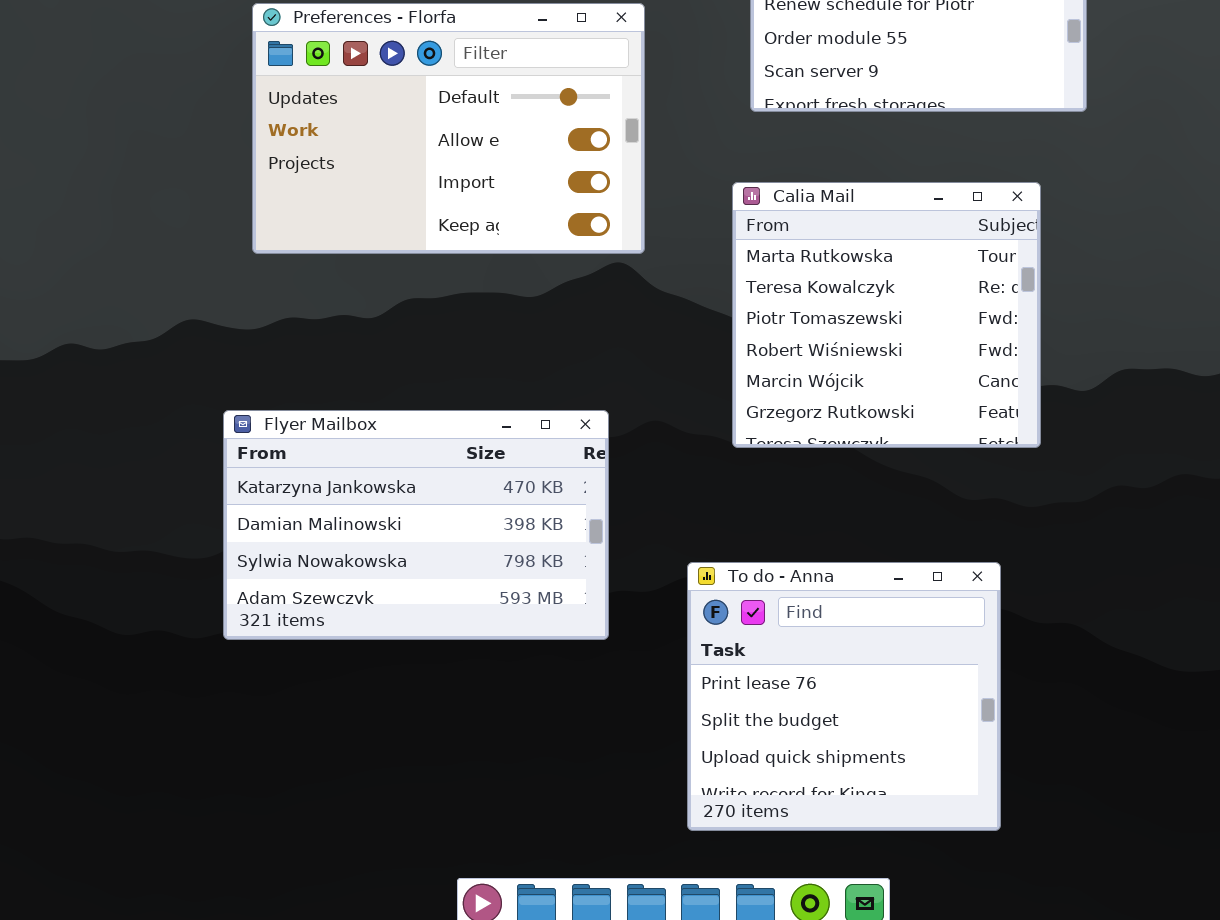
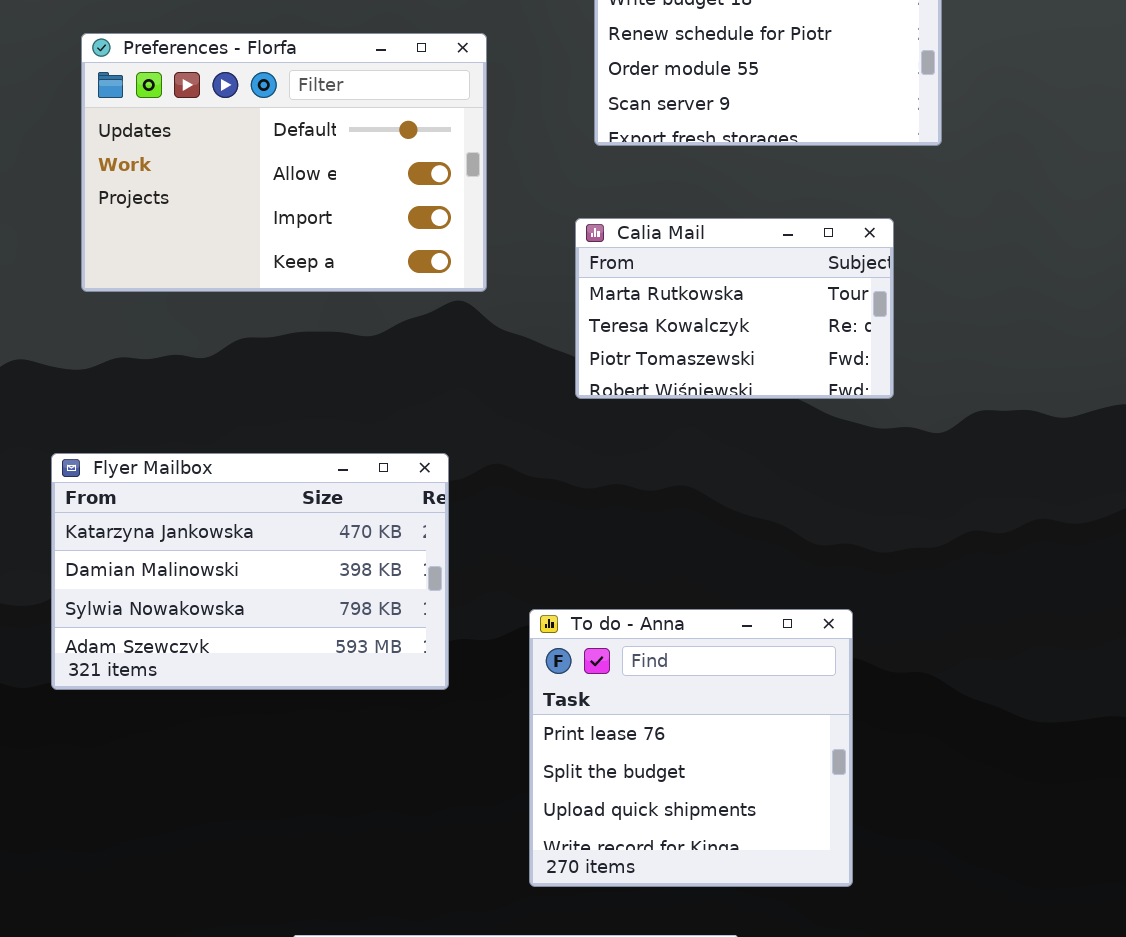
Calia Mail: [732,182,1041,448] -> [575,218,894,399], resized

